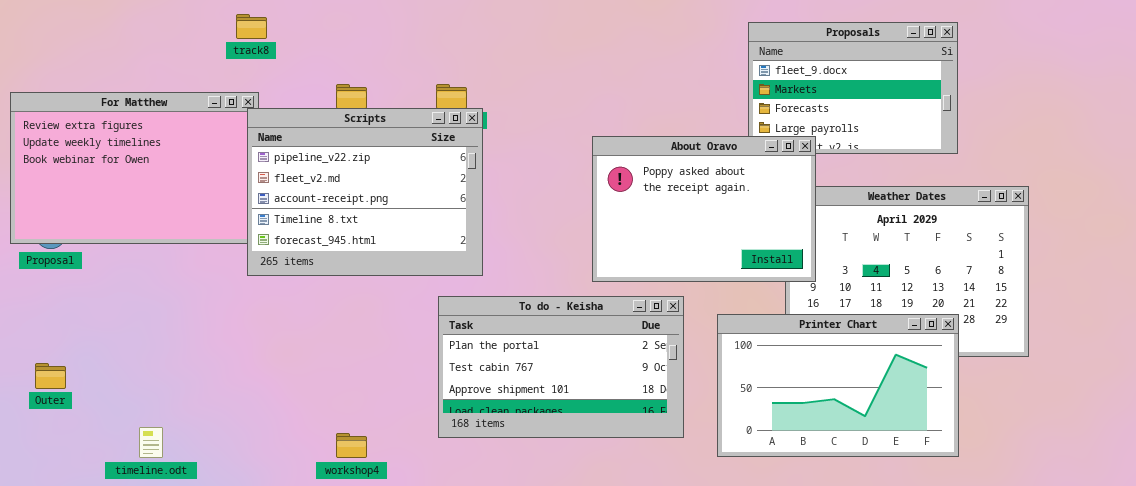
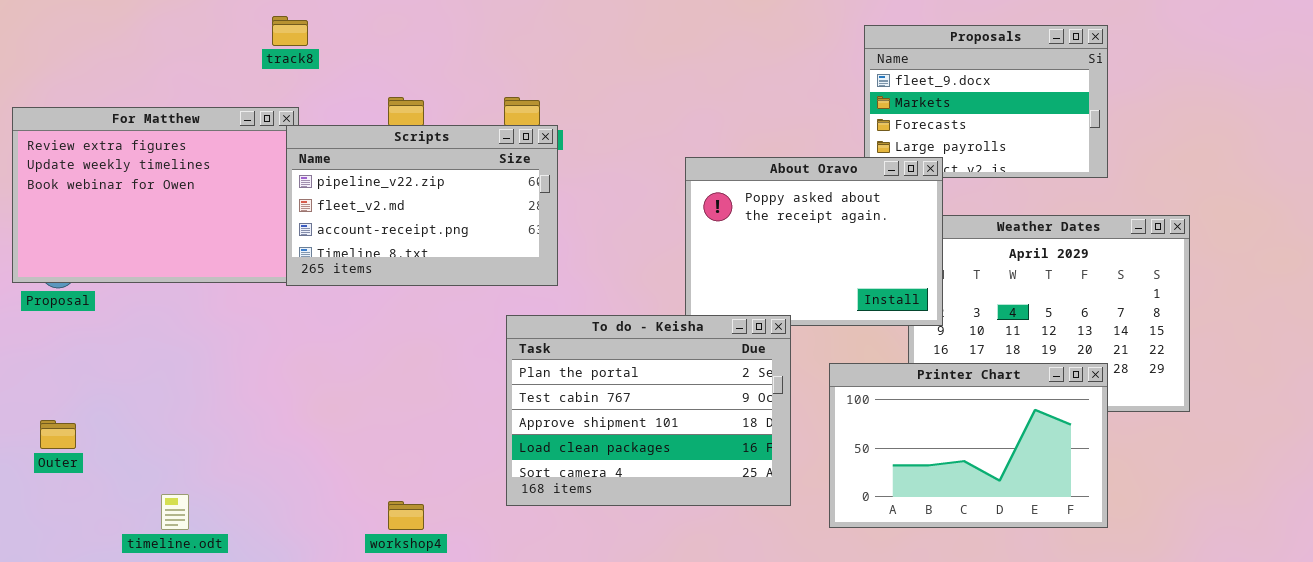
Scripts: [247,108,483,276] -> [286,125,558,286], resized
To do - Keisha: [438,296,684,438] -> [506,315,791,506], resized

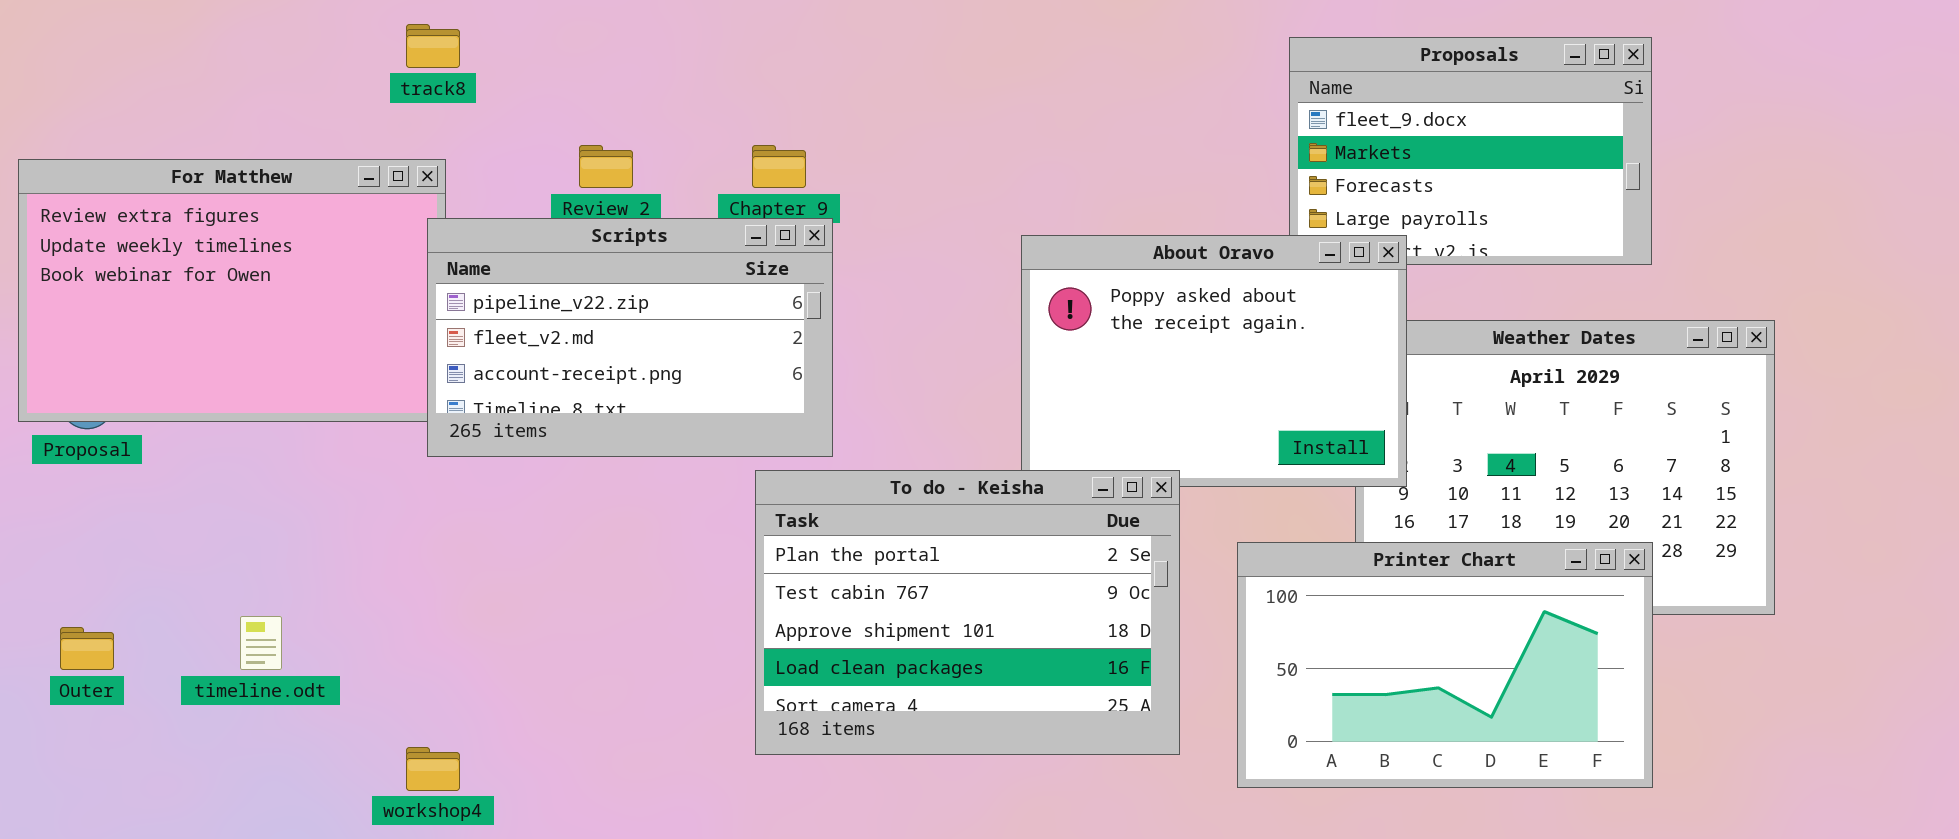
Scripts: [286,125,558,286] -> [427,218,833,457], moved
timeline.odt: [161,494,189,530] -> [240,616,282,670], moved
workshop4: [388,501,424,530] -> [406,747,460,791], moved

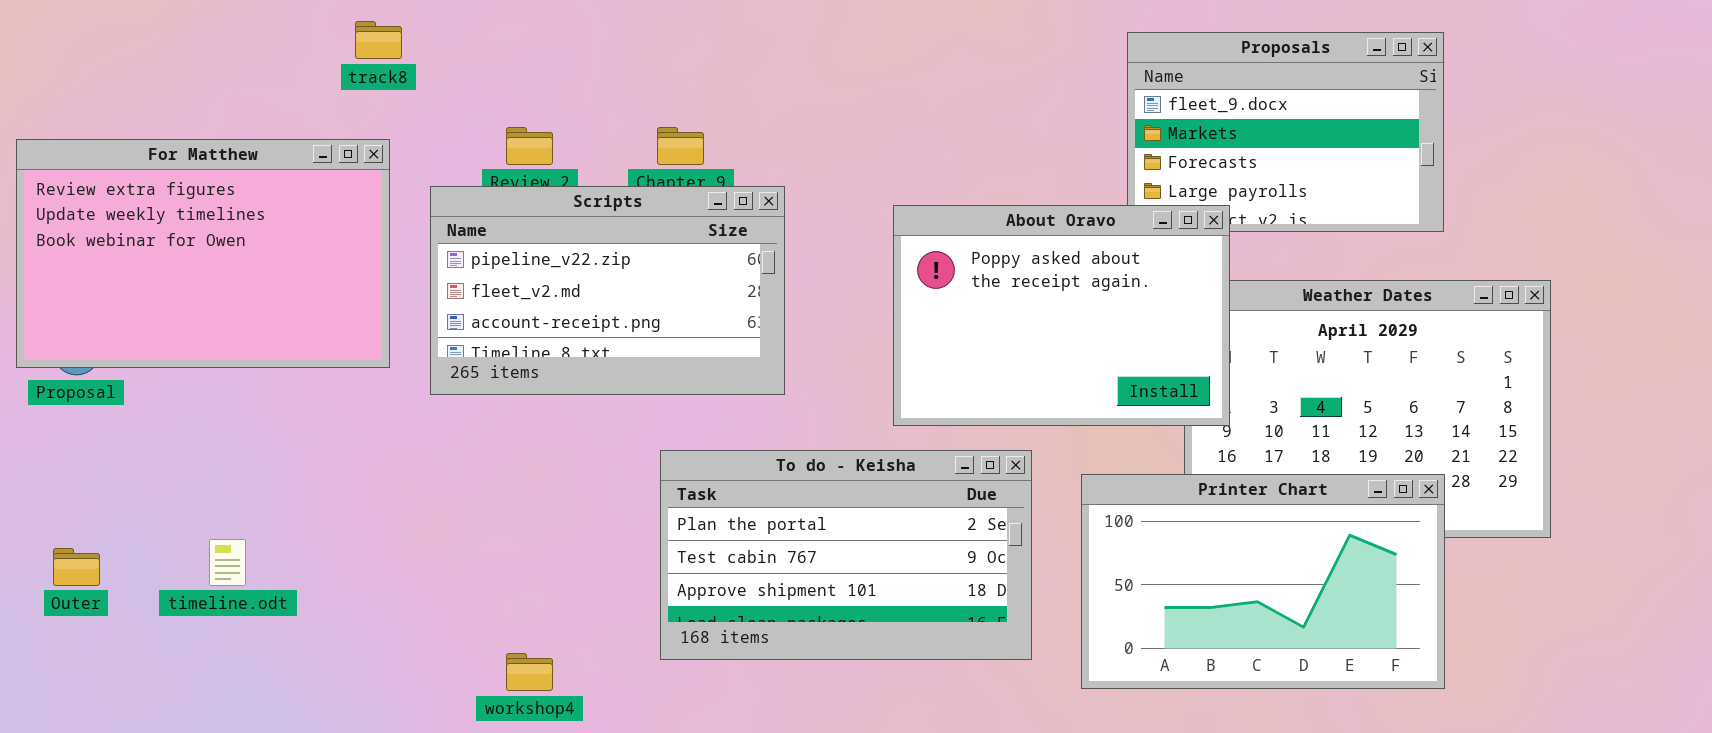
Scripts: [427,218,833,457] -> [430,186,785,395], moved
To do - Keisha: [755,470,1180,755] -> [660,450,1032,660], resized
workshop4: [406,747,460,791] -> [506,653,553,691], moved

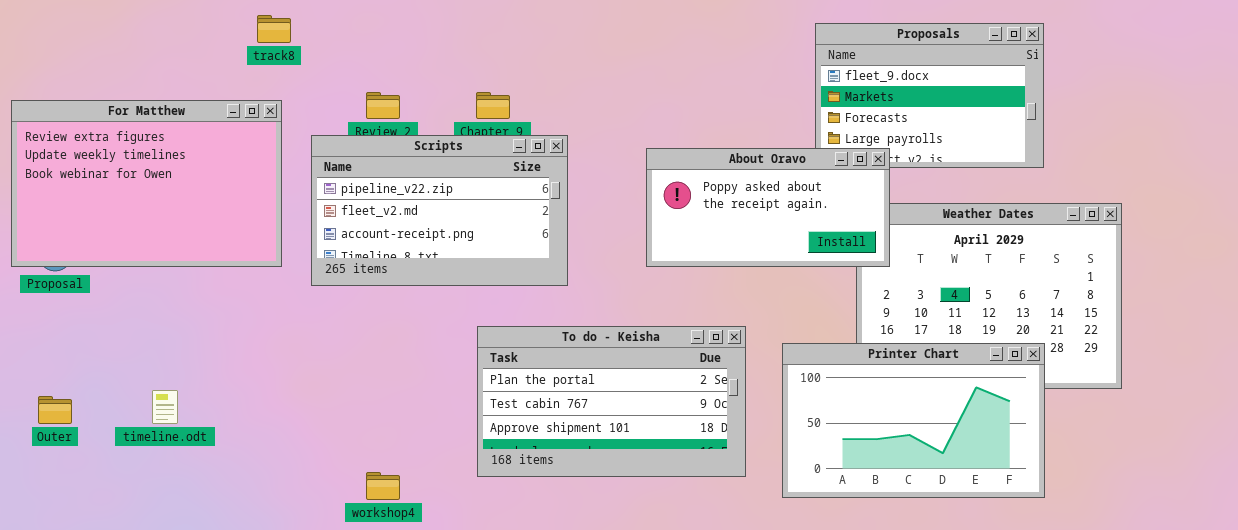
About Oravo: [893,205,1230,426] -> [646,148,890,267], resized

